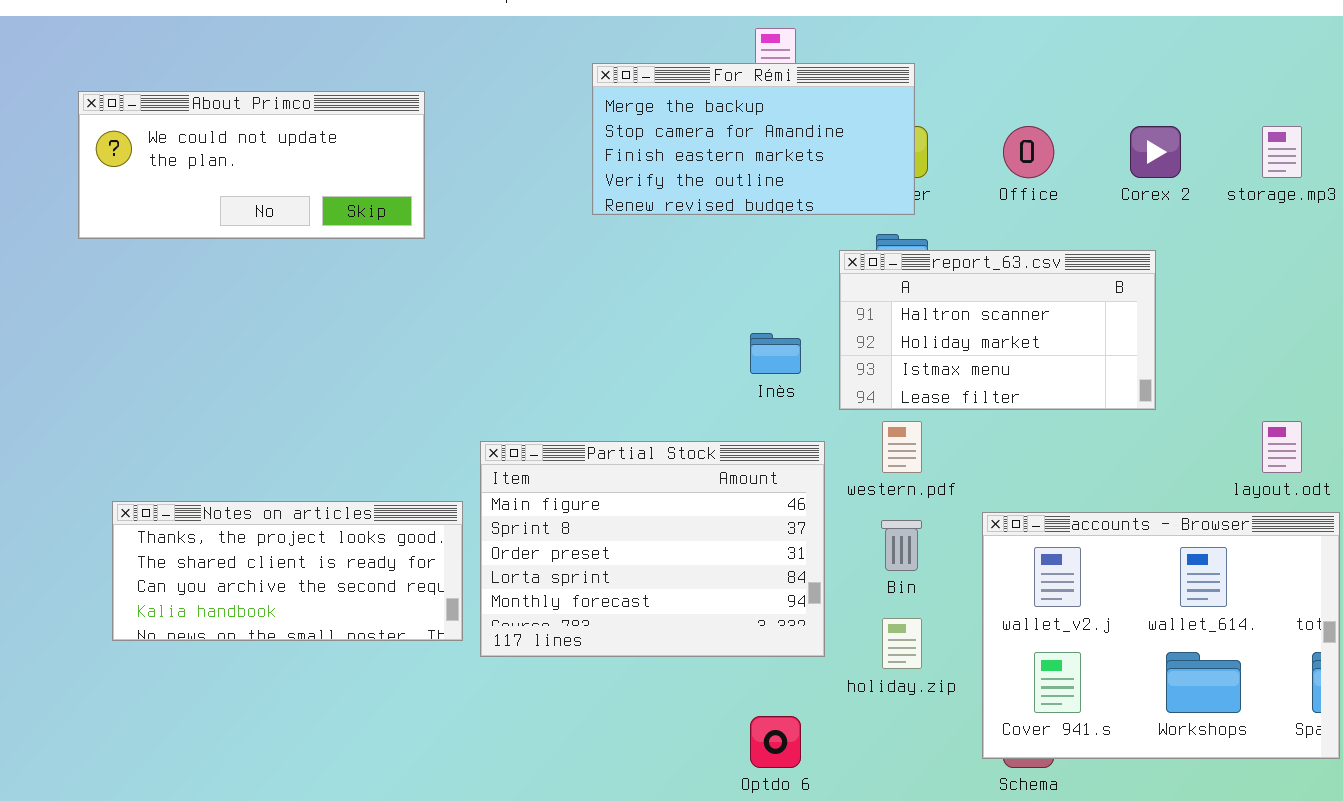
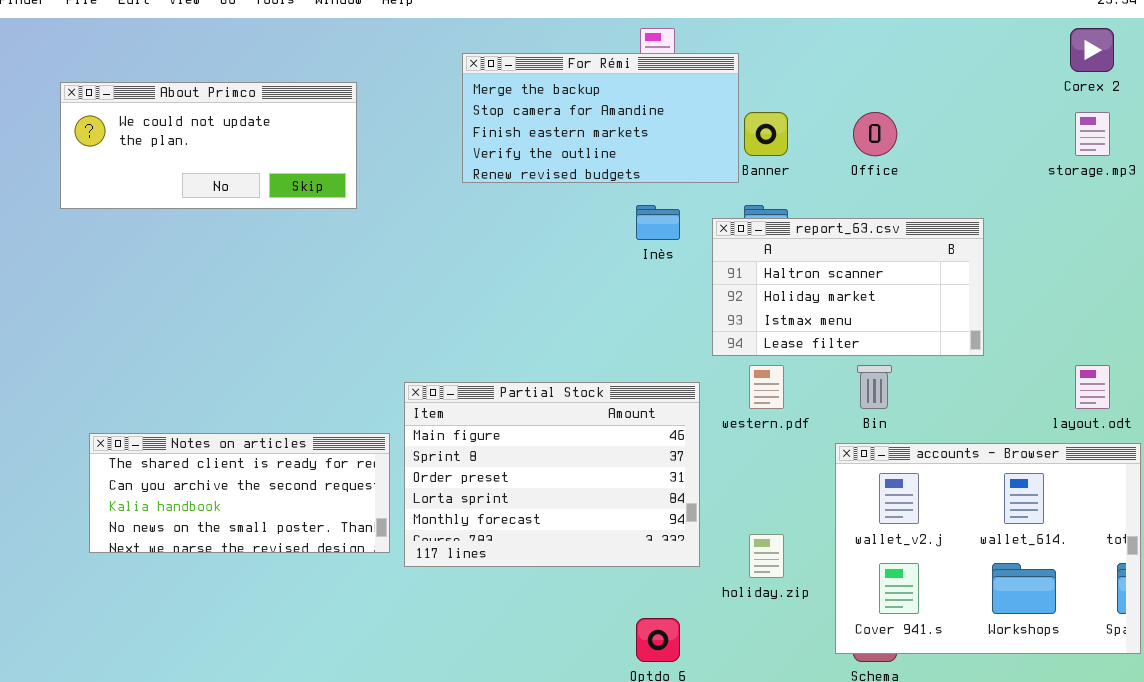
For Rémi: [592,63,915,215] -> [462,53,739,183], moved
Corex 2: [1130,126,1181,178] -> [1070,28,1114,72], moved
Inès: [750,333,801,374] -> [636,205,680,240], moved
Notes on articles: [112,501,463,641] -> [89,433,390,553], scrolled down 1 row
Bin: [881,520,922,571] -> [857,365,892,409], moved

